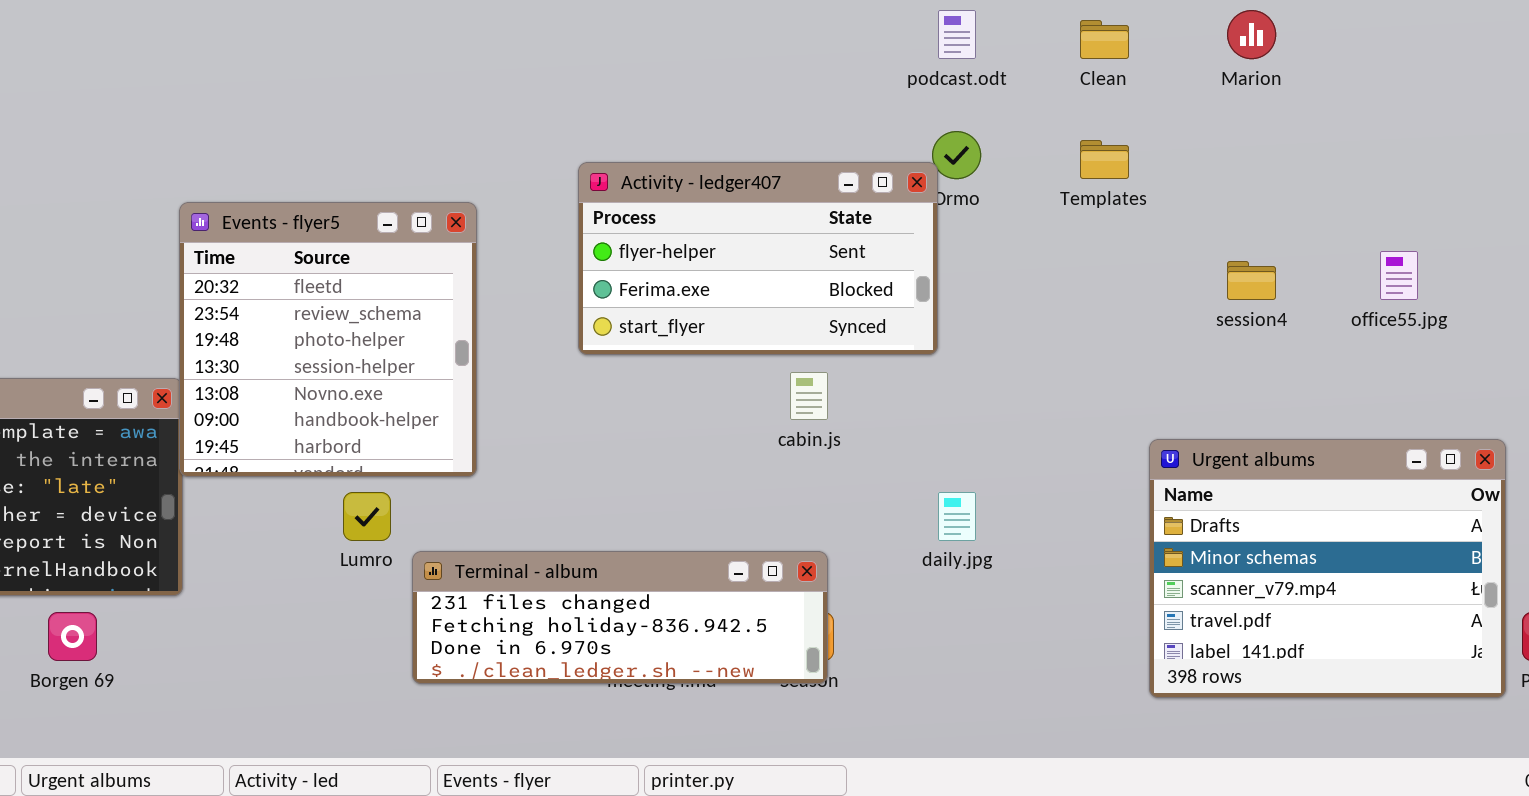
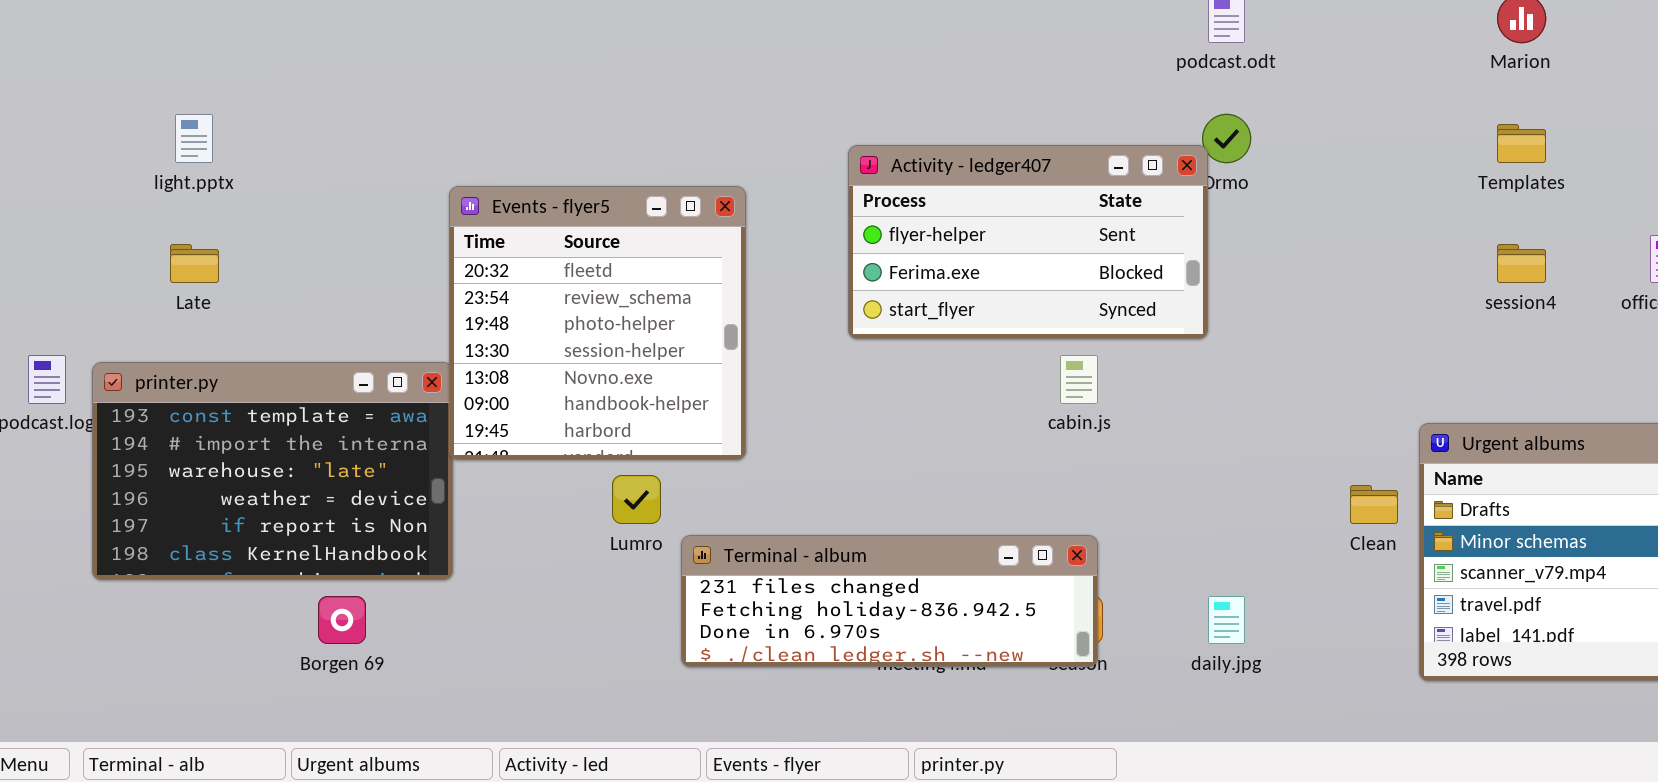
Clean: [1080,20,1129,59] -> [1350,485,1398,524], moved
Templates: [1080,140,1129,179] -> [1497,124,1546,163], moved
daily.jpg: [938,492,976,541] -> [1208,596,1245,644], moved

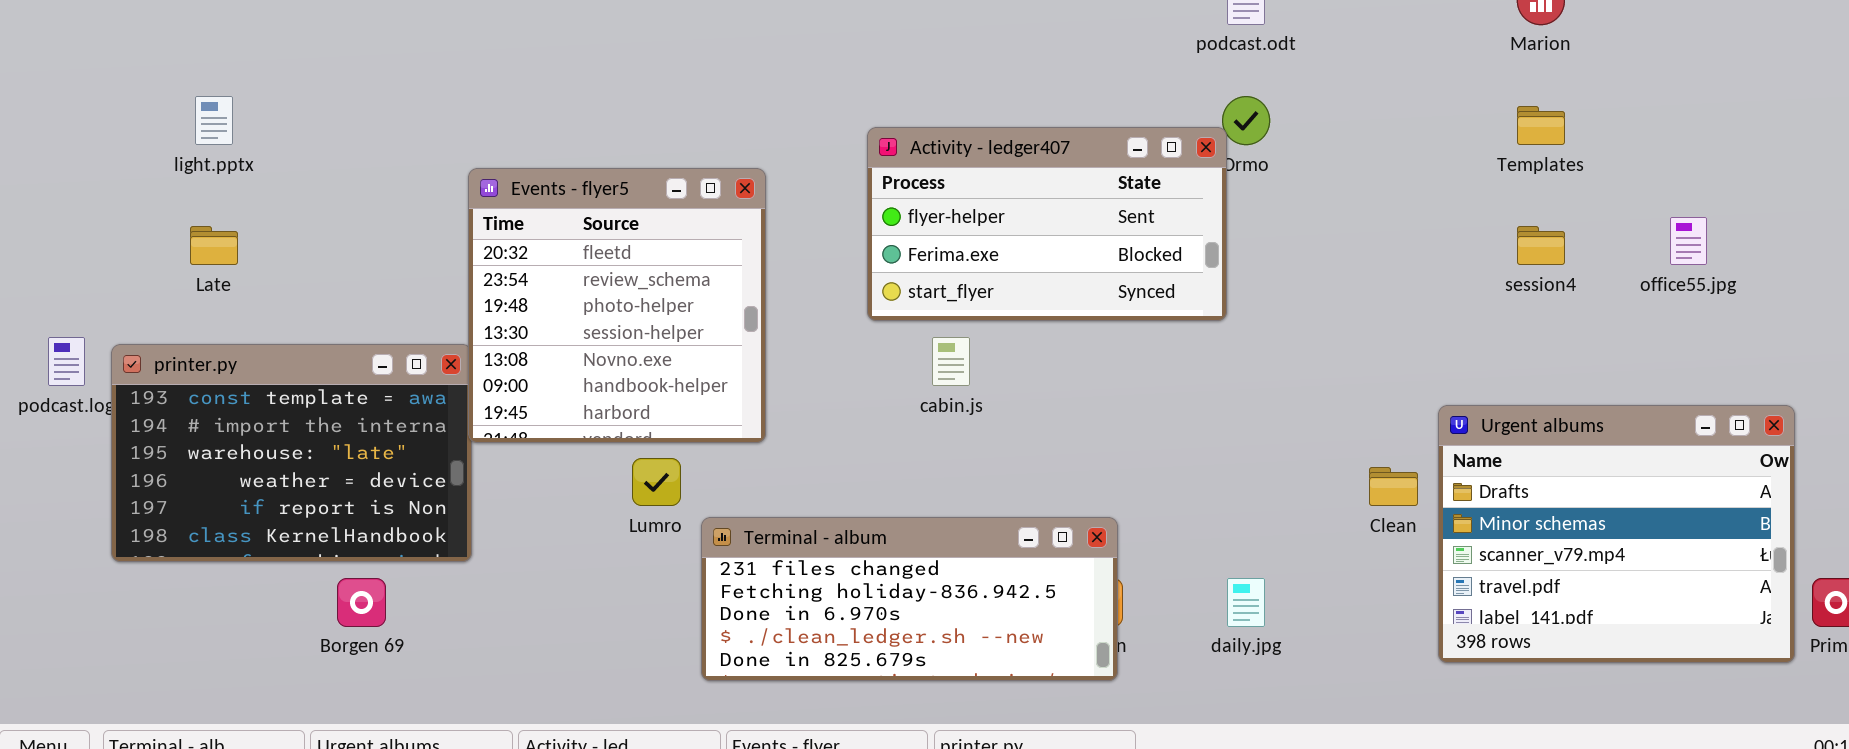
cabin.js: [1060,355,1098,404] -> [932,337,970,386], moved
Terminal - album: [681,535,1098,667] -> [701,517,1118,681], resized

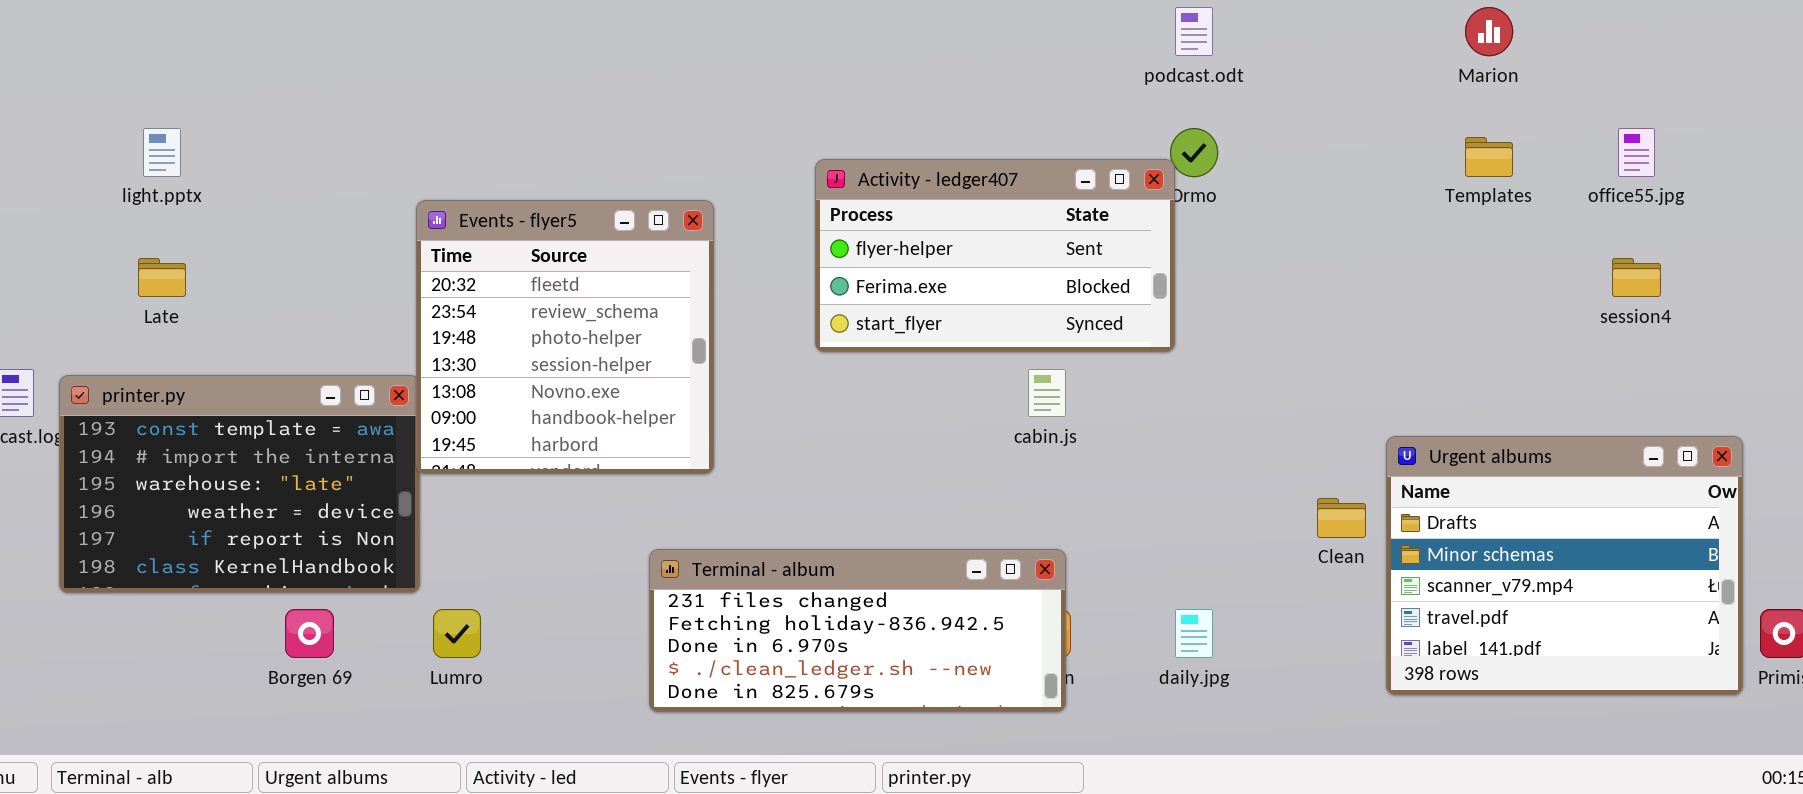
office55.jpg: [1670,217,1707,265] -> [1618,128,1655,177], moved
session4: [1517,226,1565,265] -> [1612,258,1661,297], moved
cabin.js: [932,337,970,386] -> [1028,369,1066,417], moved
Lumro: [632,458,681,506] -> [433,609,481,658], moved

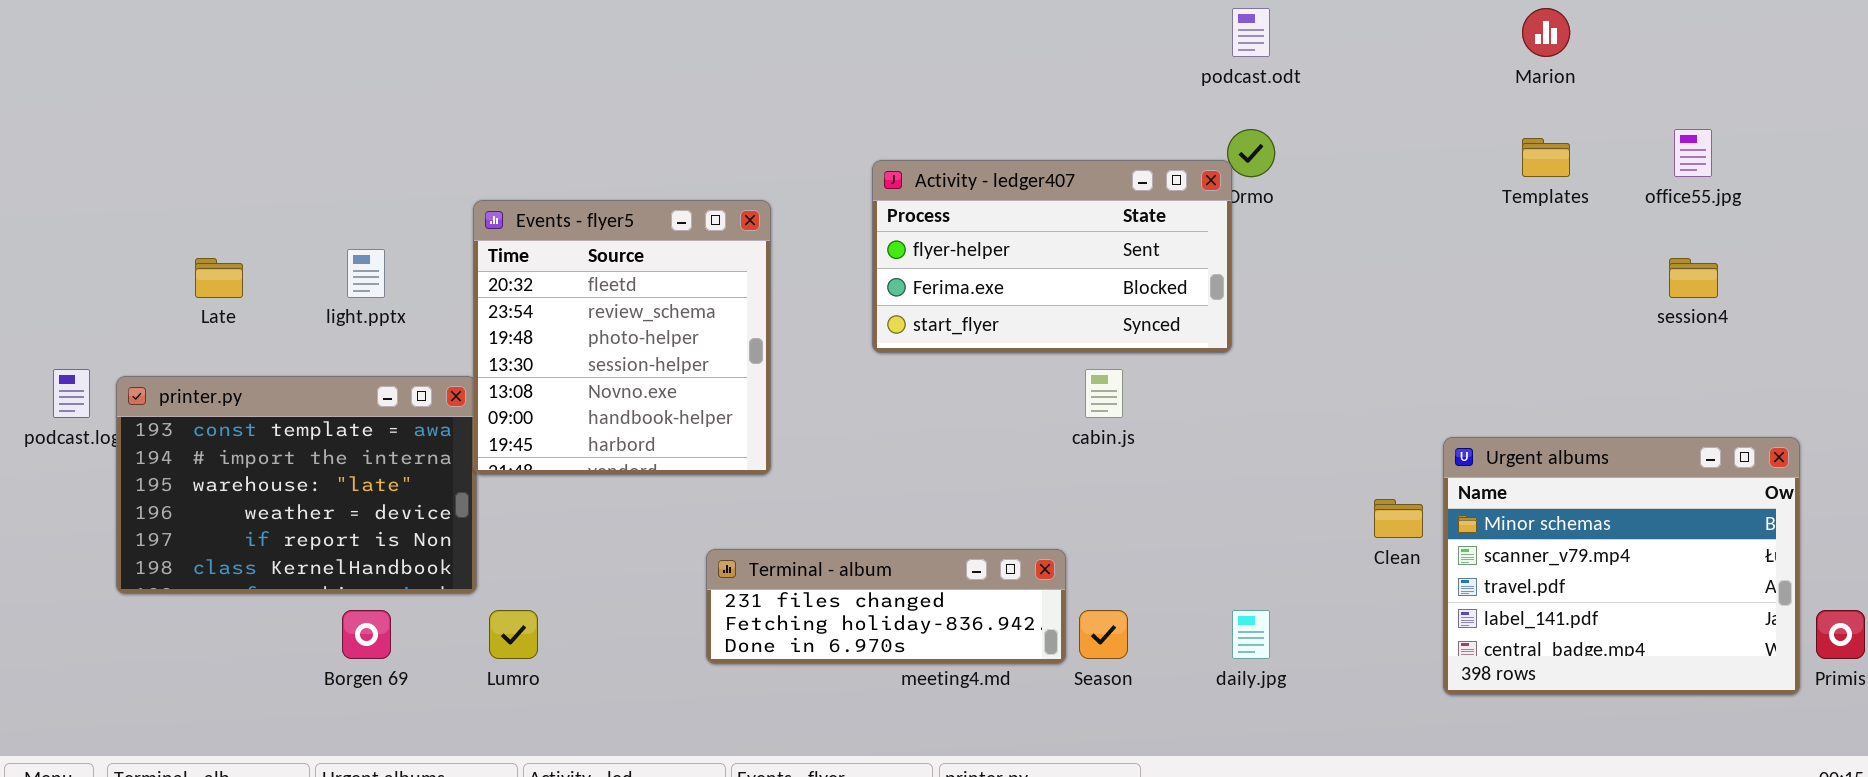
light.pptx: [143,128,181,177] -> [347,249,385,298], moved
Urgent albums: [1386,436,1743,695] -> [1443,437,1800,695], scrolled down 1 row
Terminal - album: [649,549,1066,712] -> [706,549,1066,664], resized

